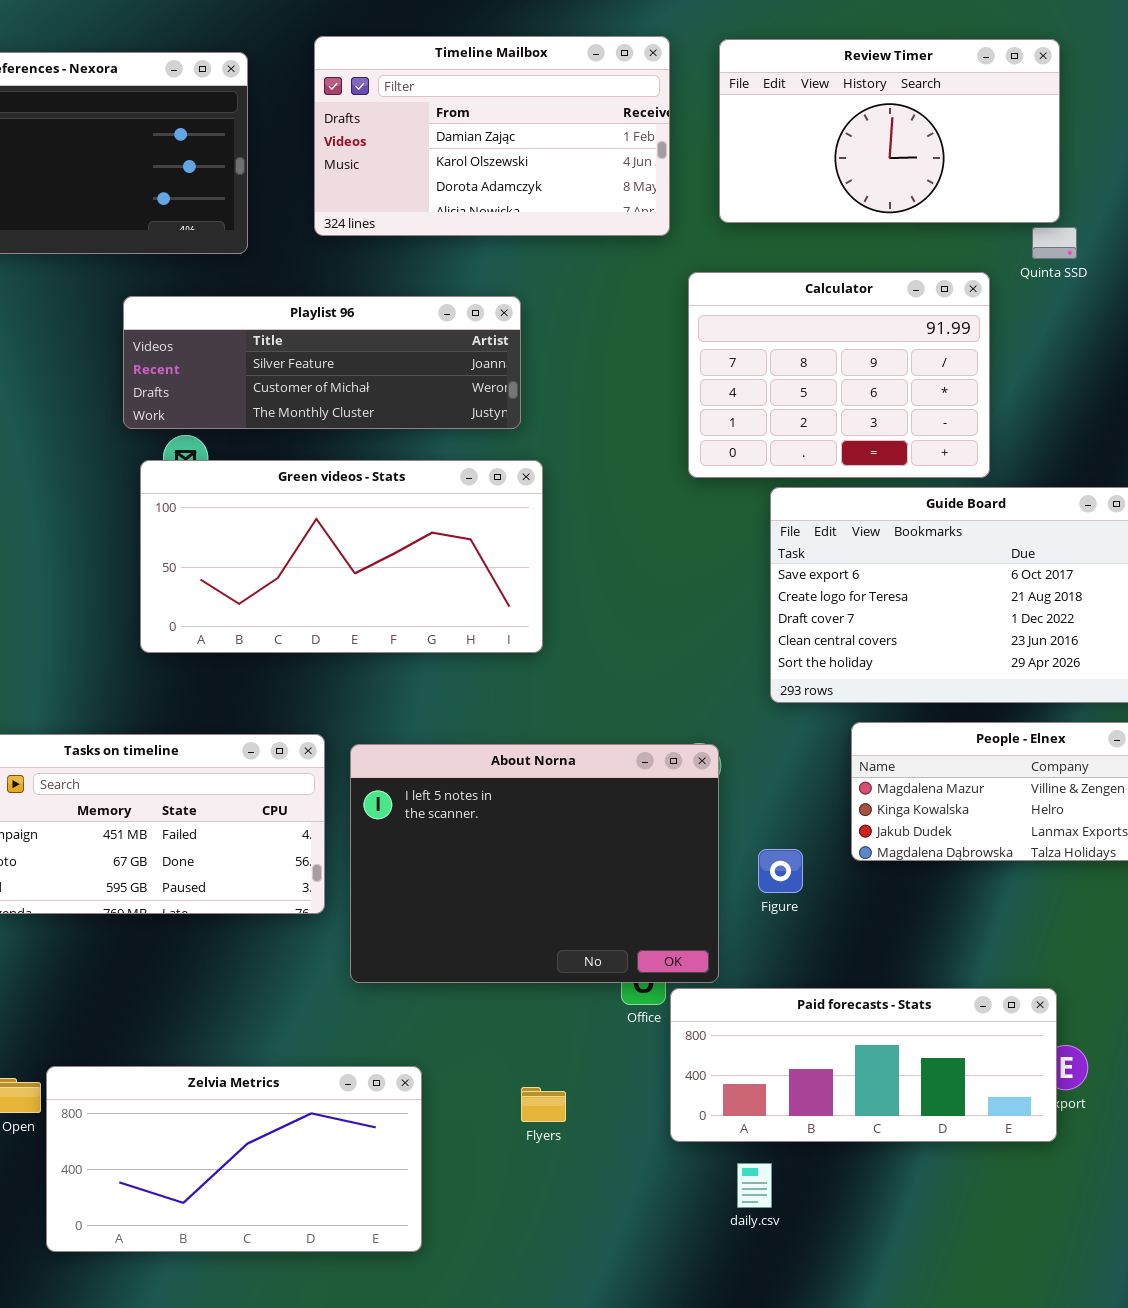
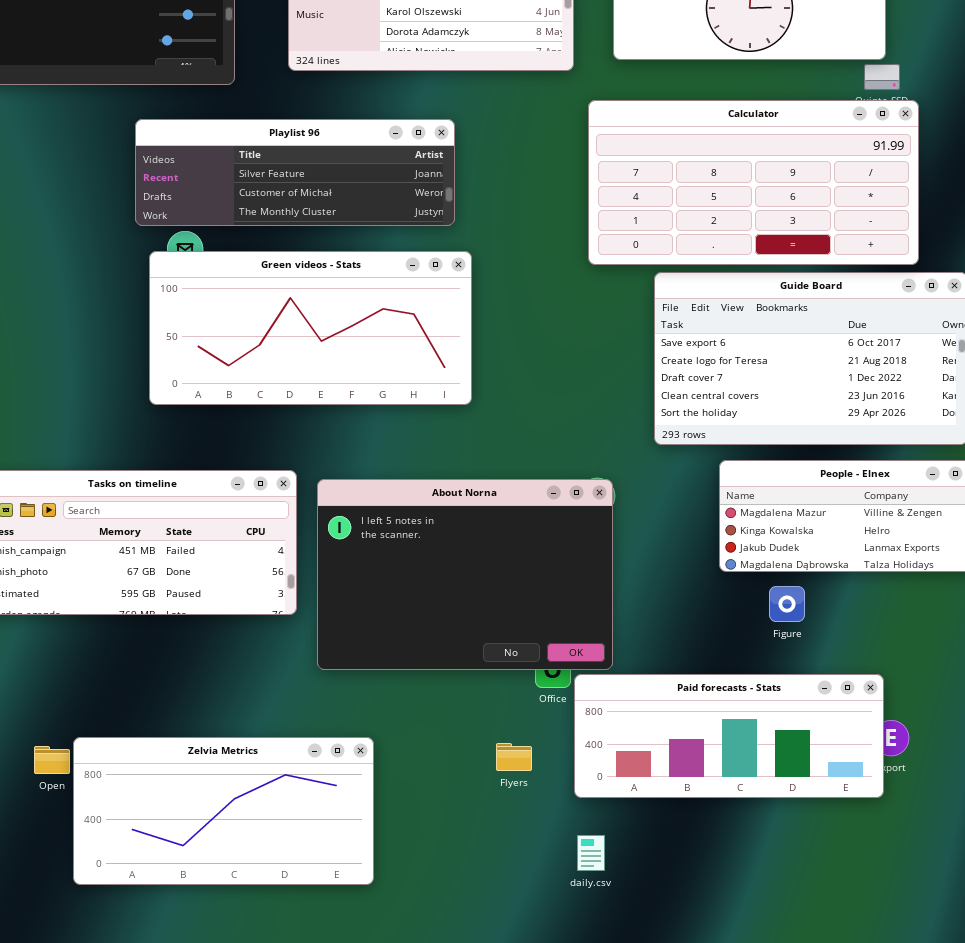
Calculator: [688,272,990,478] -> [588,100,919,265], resized
Figure: [758,849,803,893] -> [769,586,805,622], moved
Flyers: [521,1087,566,1122] -> [496,743,532,771], moved
daily.csv: [737,1163,772,1208] -> [577,835,605,871], moved

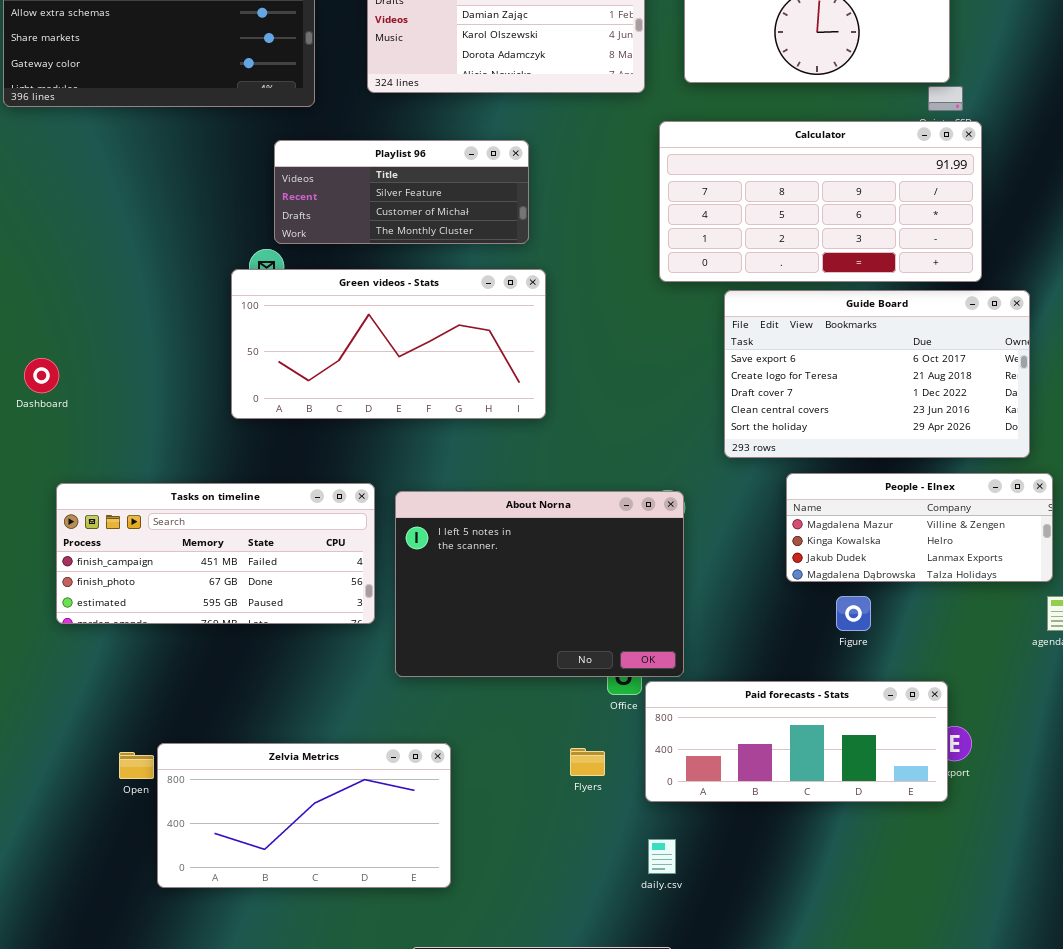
Playlist 96: [135,119,455,226] -> [274,140,529,244], resized

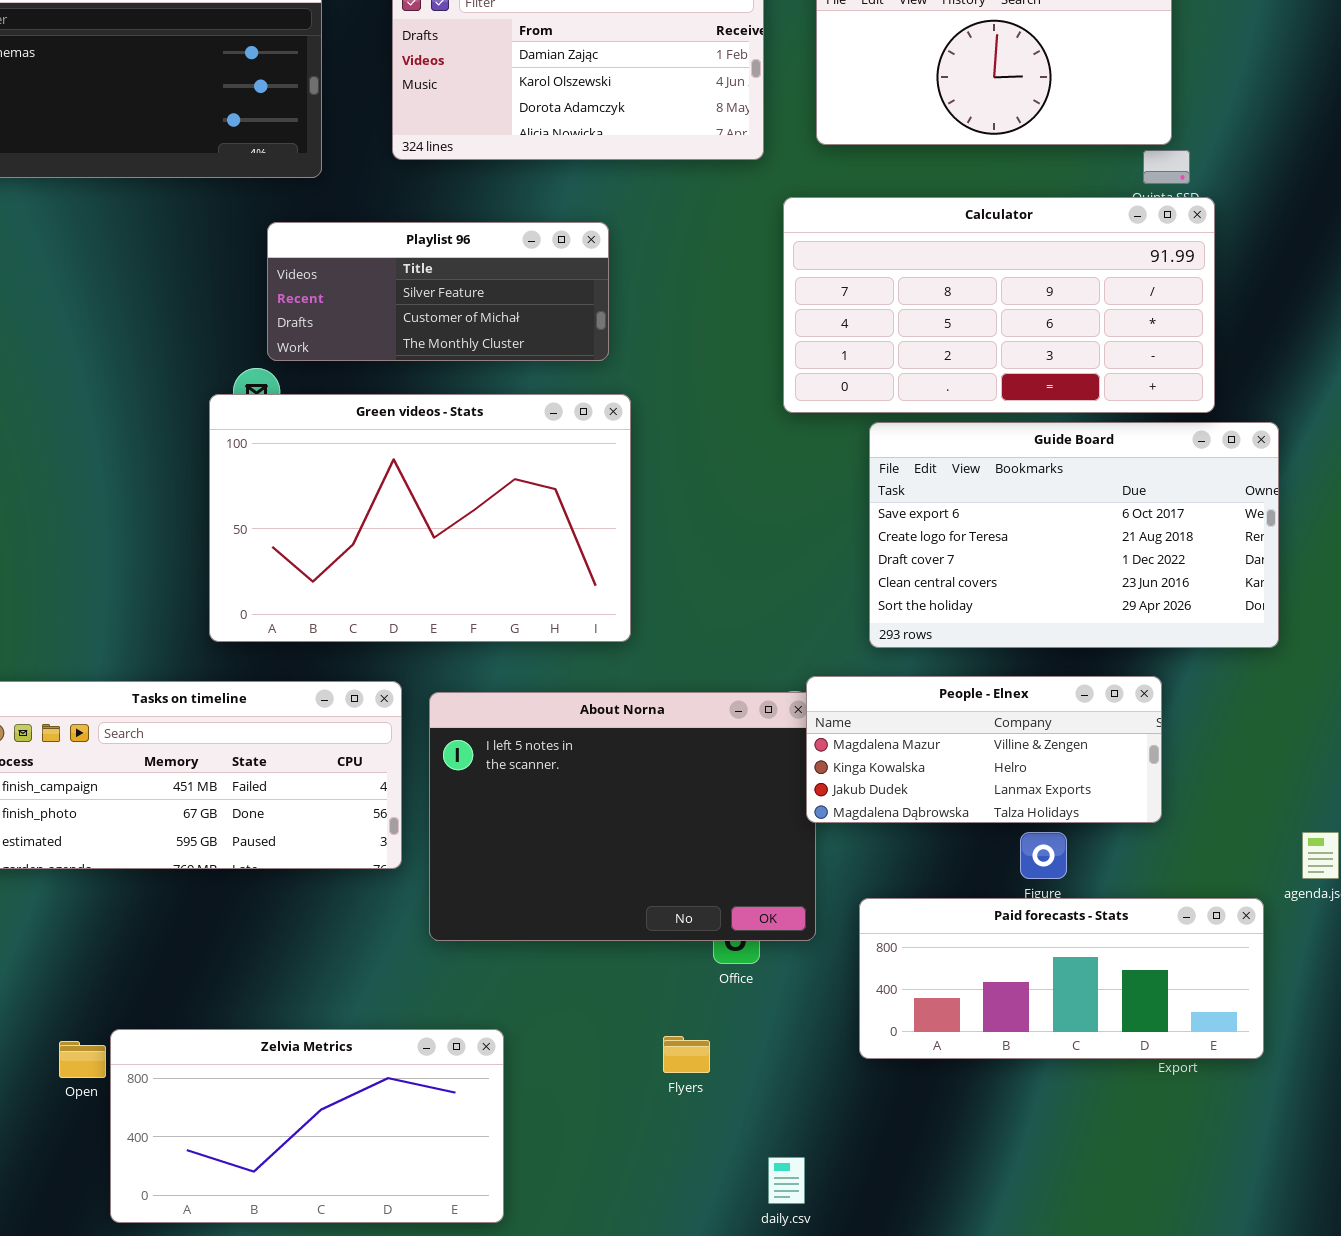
Green videos - Stats: [231,269,546,419] -> [209,394,631,642], resized
People - Elnex: [786,473,1053,582] -> [806,676,1162,823], moved
Paid forecasts - Stats: [645,681,948,802] -> [859,898,1264,1059], moved

